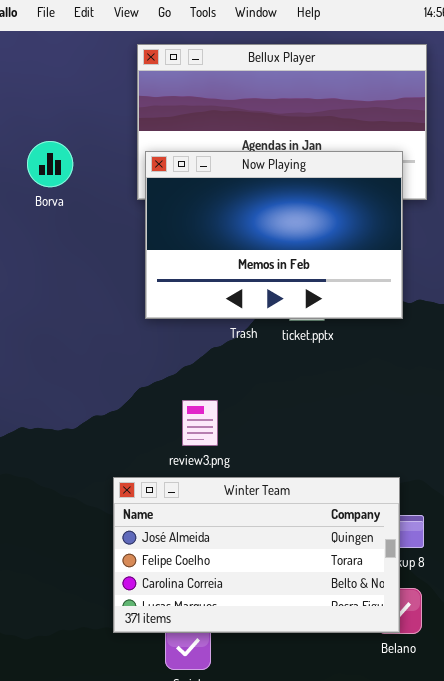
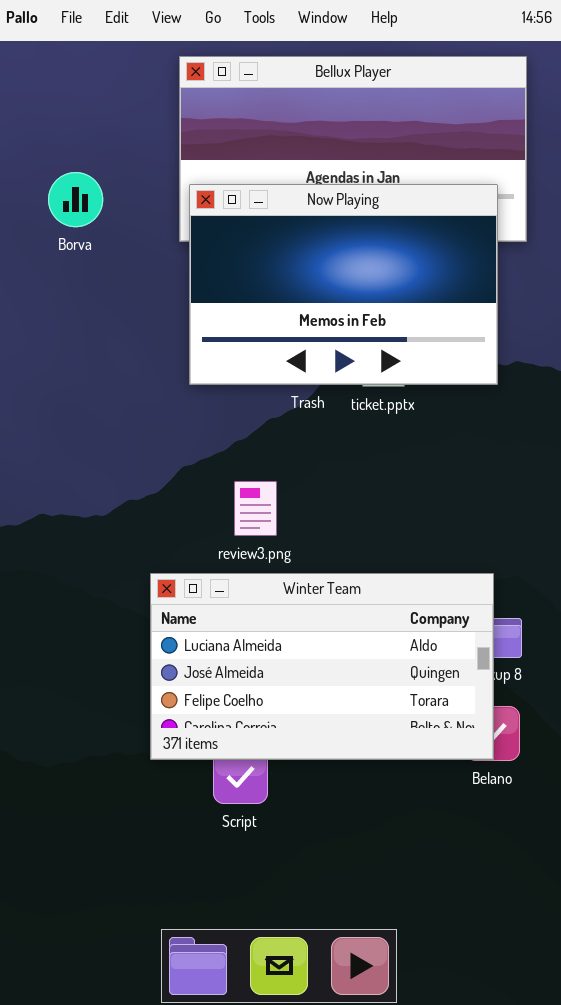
Winter Team: [113,477,400,633] -> [150,573,494,760], scrolled up 1 row

